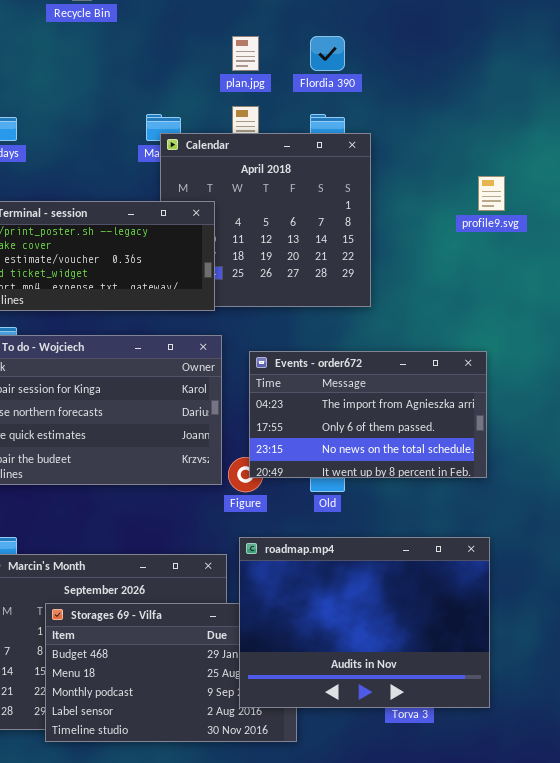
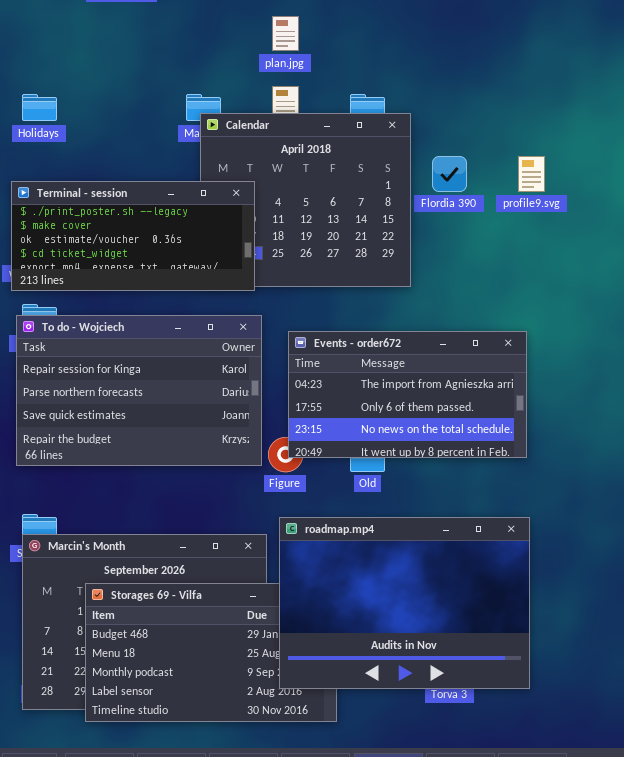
Flordia 390: [310,36,345,71] -> [432,156,467,192], moved

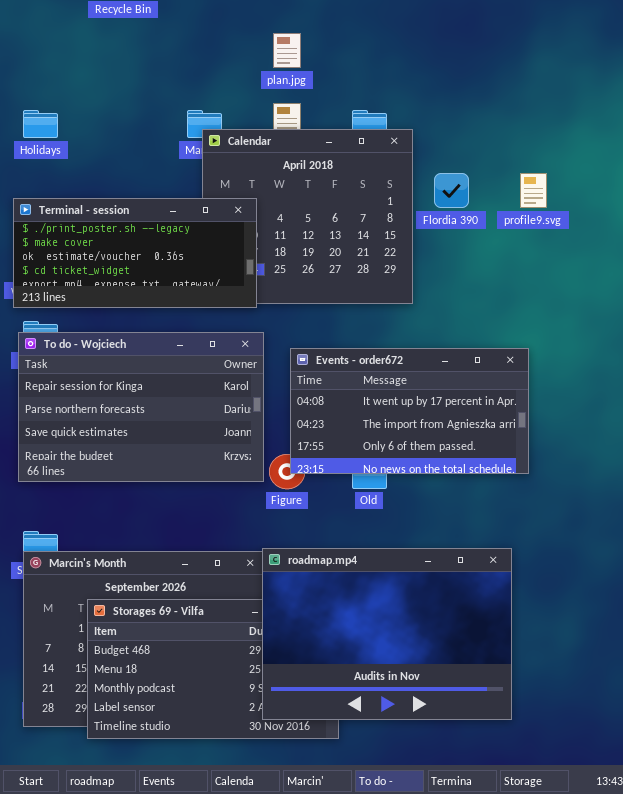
Events - order672: [288,331,527,458] -> [290,348,529,474], scrolled up 1 row
roadmap.mp4: [279,517,530,689] -> [262,548,512,720], moved

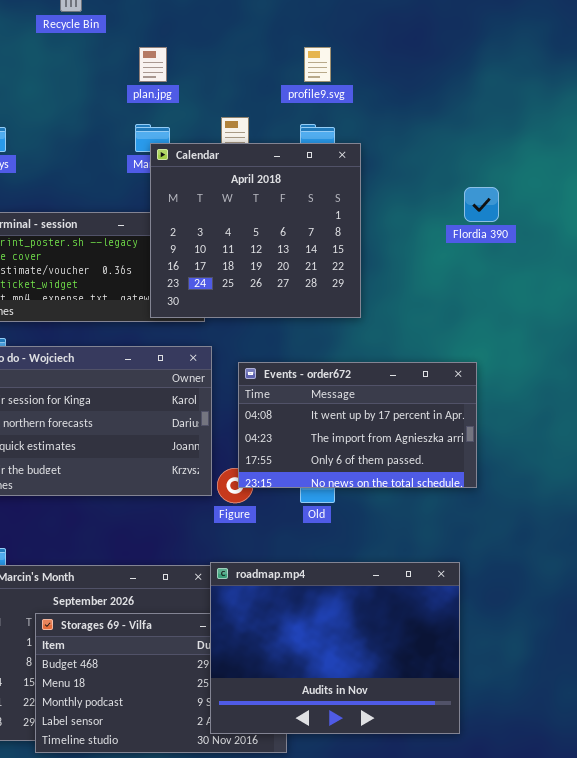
plan.jpg: [273,33,301,68] -> [139,47,167,82], moved
Calendar: [202,129,413,304] -> [150,143,361,318], raised
Flordia 390: [434,173,469,208] -> [464,187,499,222], moved
profile9.svg: [520,173,547,208] -> [304,47,331,82], moved

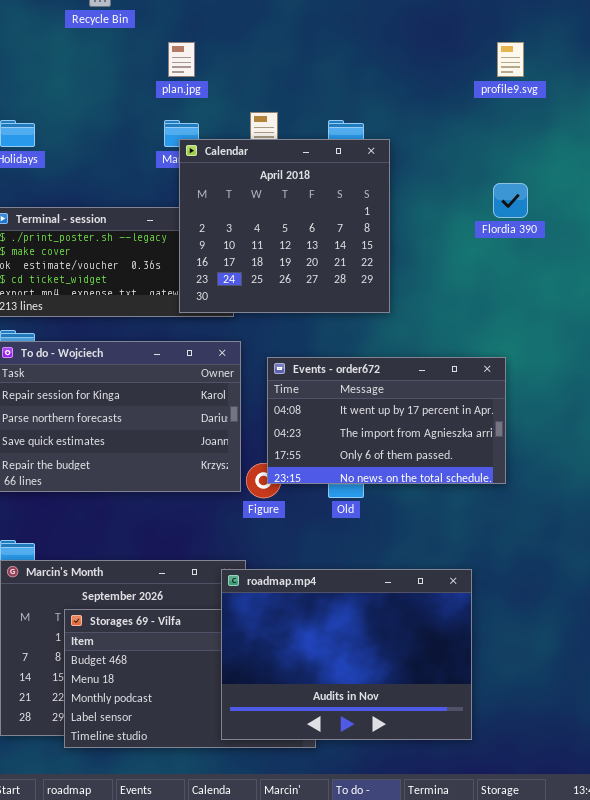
profile9.svg: [304,47,331,82] -> [497,42,524,77], moved
roadmap.mp4: [210,562,460,734] -> [221,569,472,740], moved

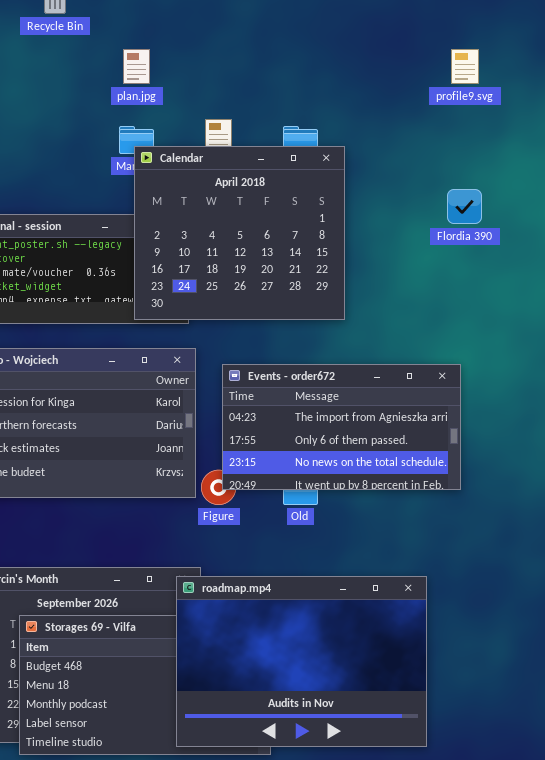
Events - order672: [267,357,506,484] -> [222,364,461,490], scrolled down 1 row

